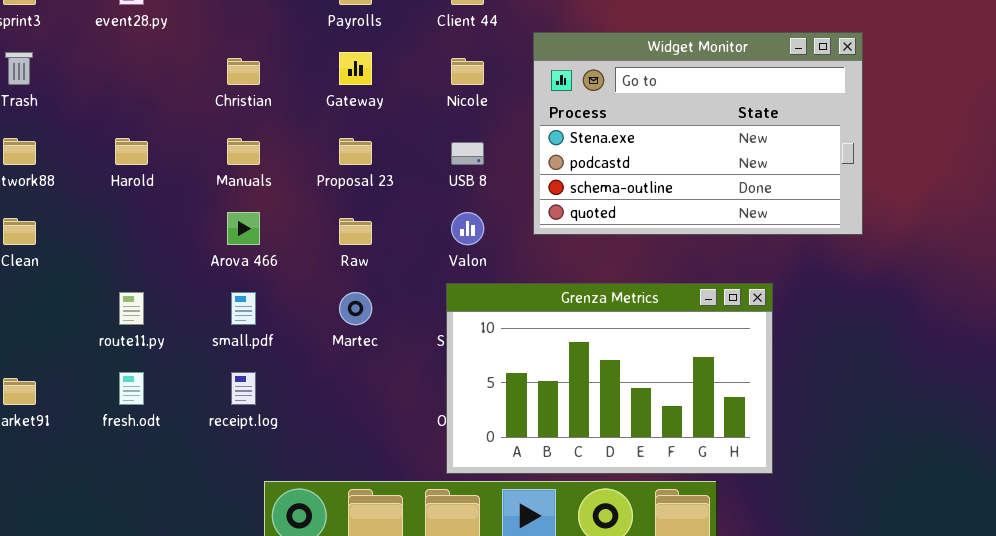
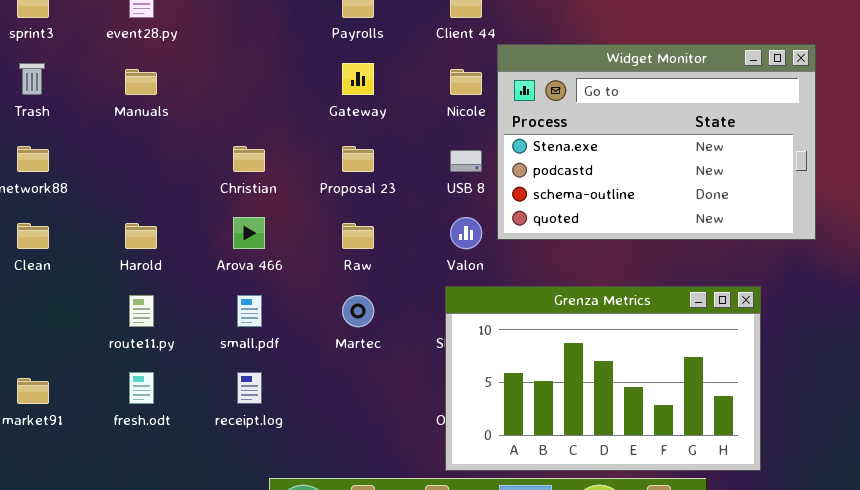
Widget Monitor: [533,32,863,235] -> [497,44,816,240], moved
Christian: [227,58,260,85] -> [233,146,265,172], moved
Harold: [115,138,148,165] -> [125,223,157,249], moved
Manuals: [227,138,260,165] -> [125,69,157,95], moved

